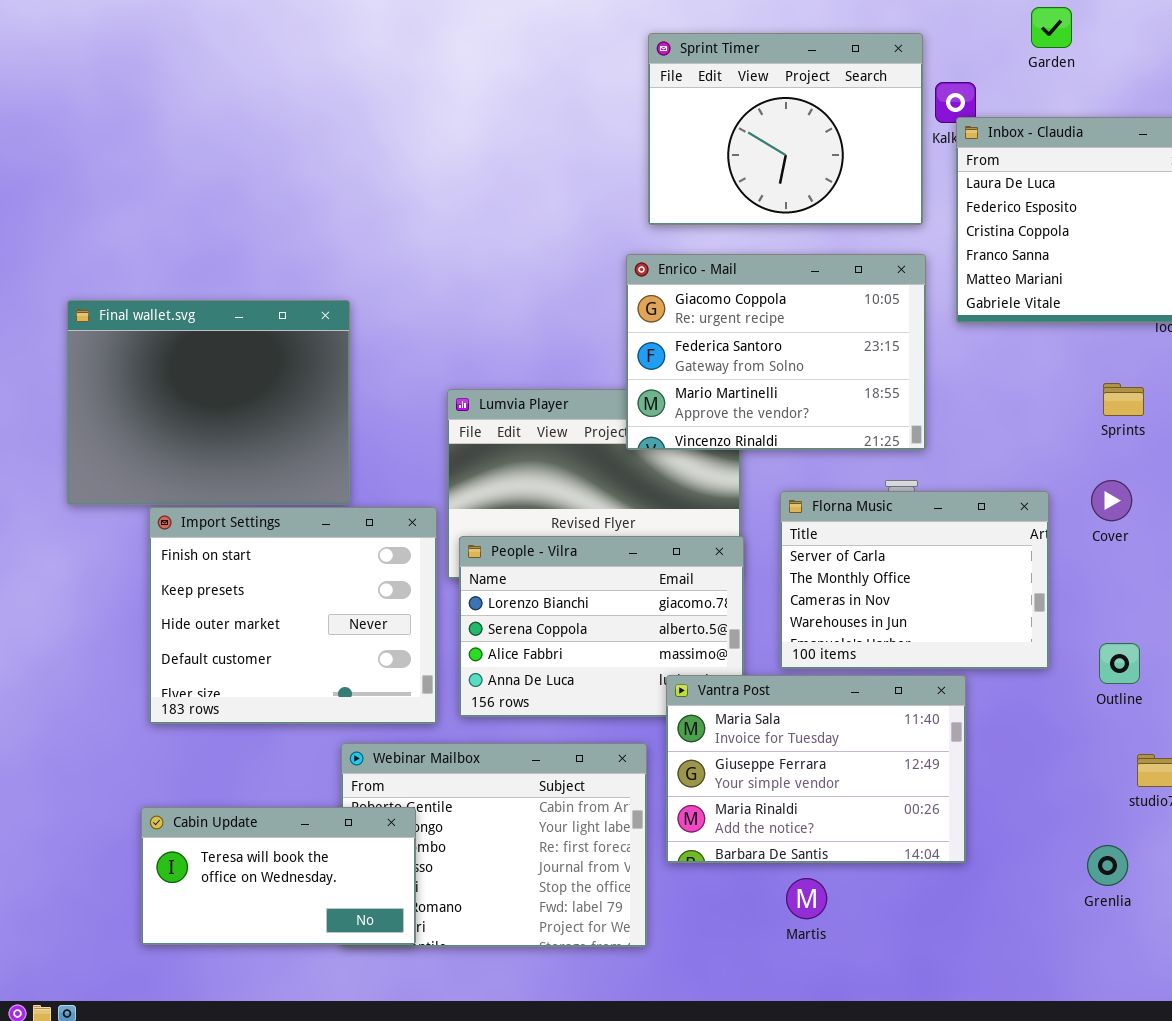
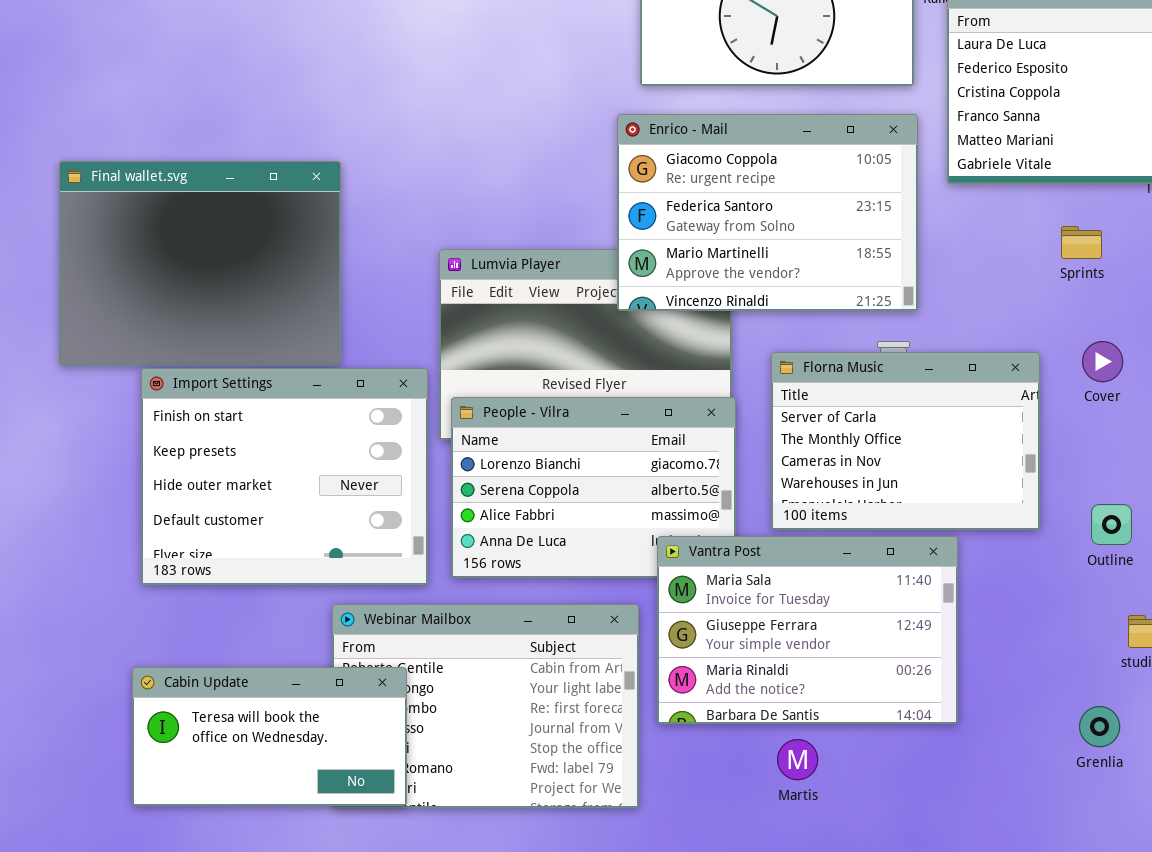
Sprints: [1103,383,1144,416] -> [1061,226,1102,259], moved

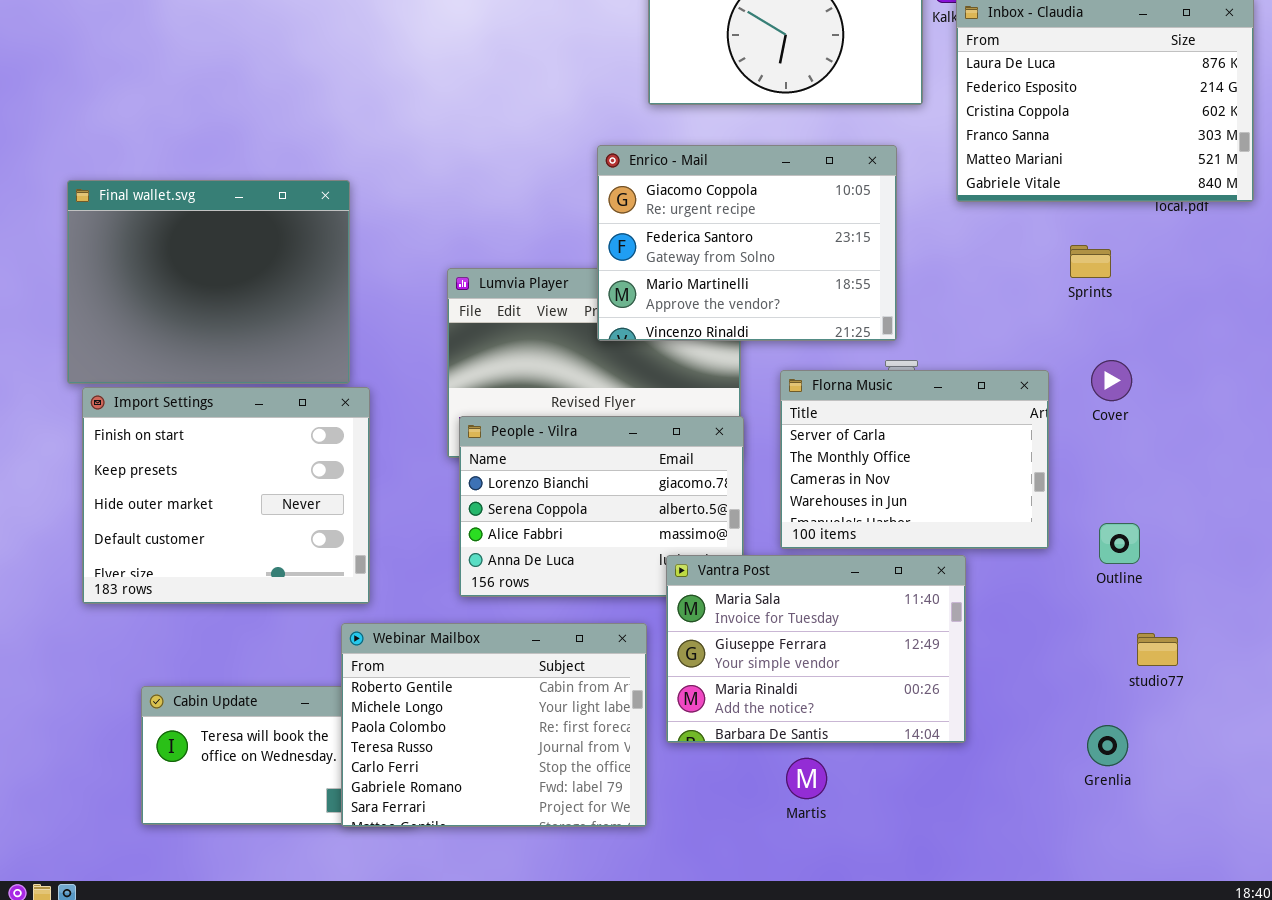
Enrico - Mail: [617,114,918,311] -> [597,145,897,341], moved
Import Settings: [141,368,428,585] -> [82,387,370,604], moved
Webinar Mailbox: [332,604,639,808] -> [341,623,647,827], raised

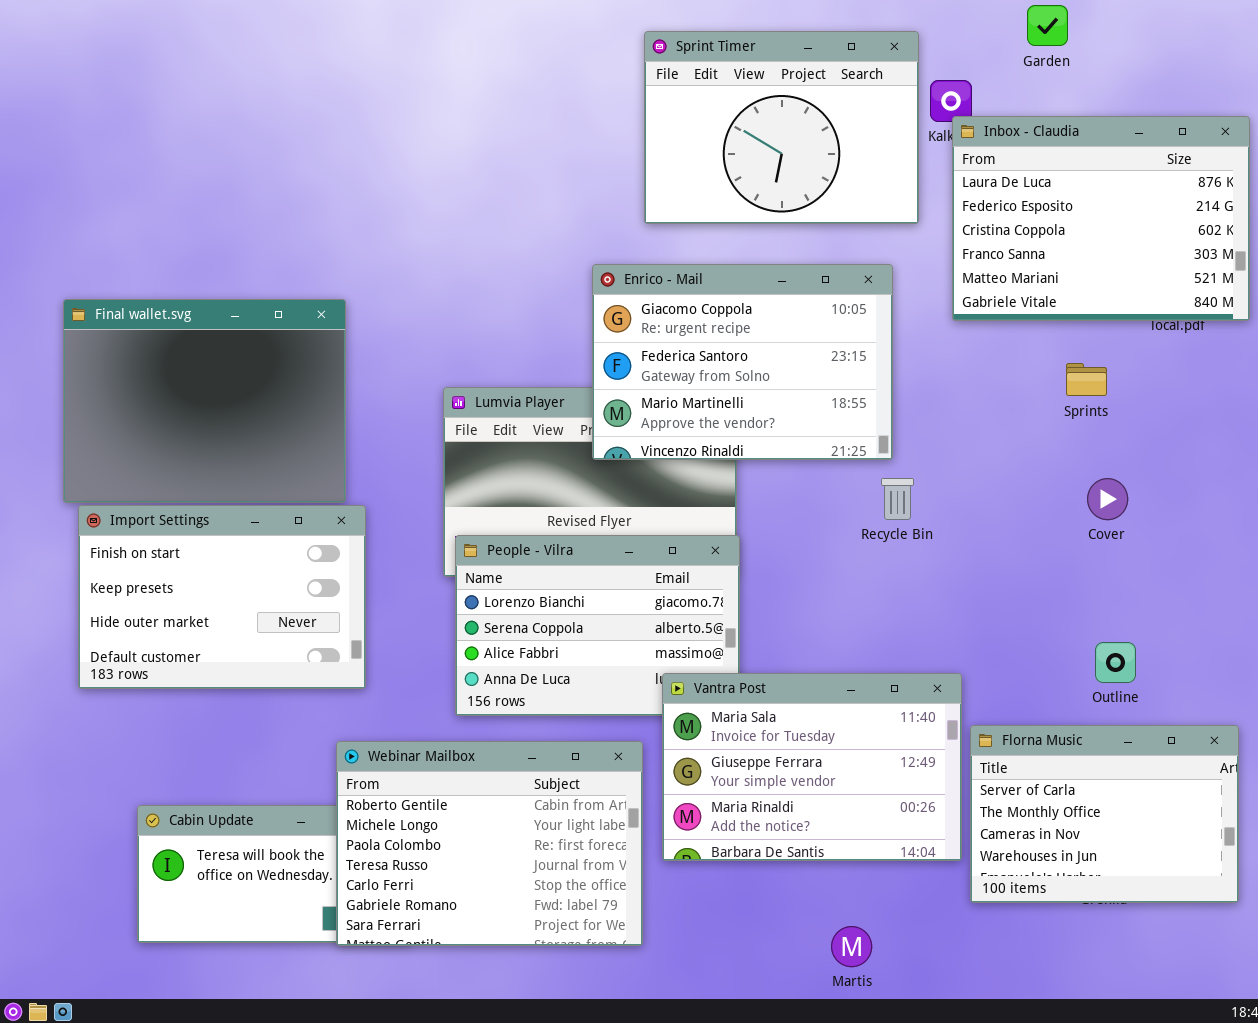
Florna Music: [780,370,1049,549] -> [970,725,1239,903], moved
Import Settings: [82,387,370,604] -> [78,505,366,689], resized
Martis: [786,758,827,799] -> [831,926,872,967], moved

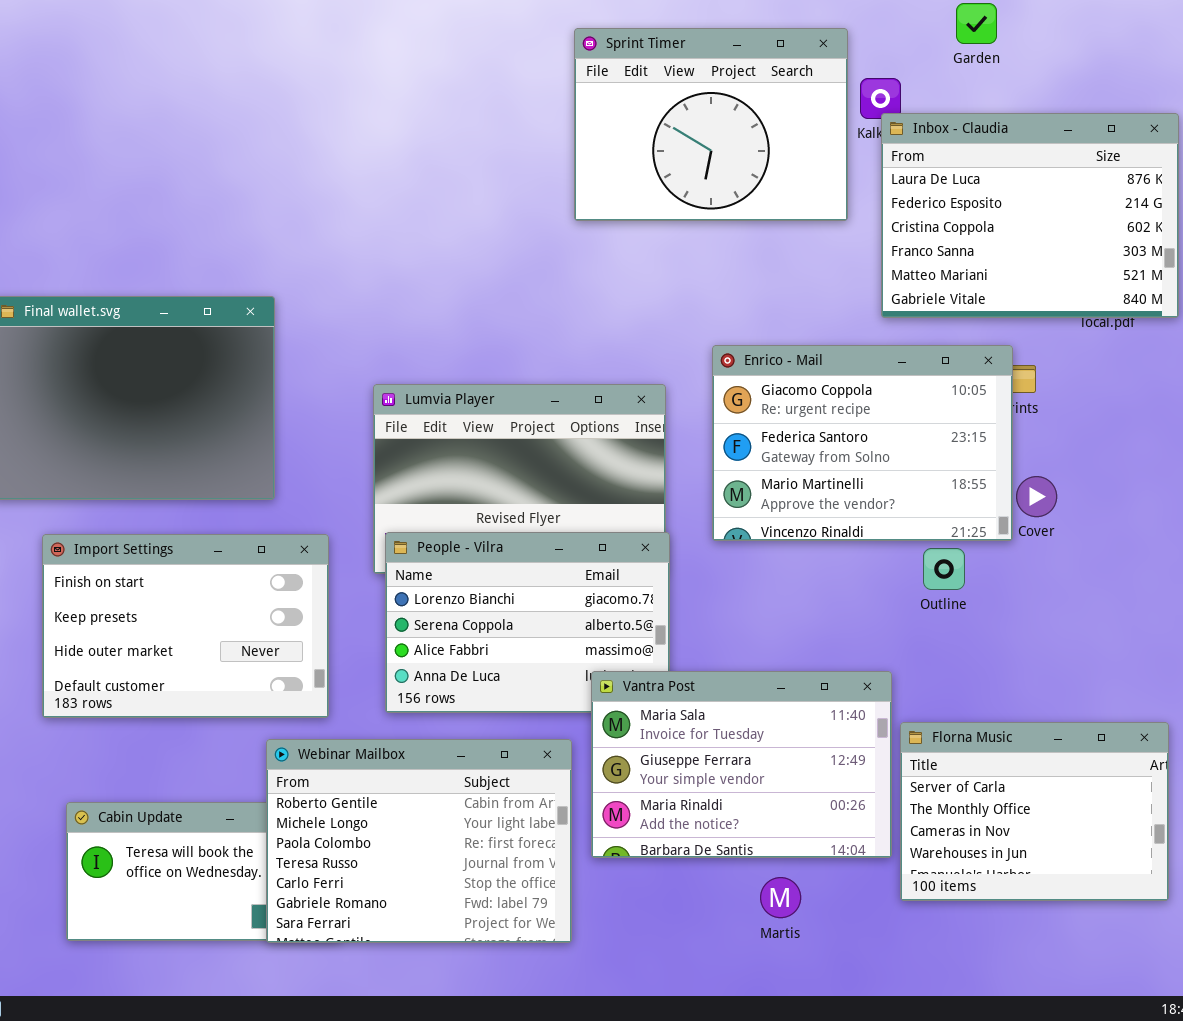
Enrico - Mail: [592,264,893,460] -> [712,345,1013,541], moved
Import Settings: [78,505,366,689] -> [42,534,329,718], moved
Outline: [1095,642,1136,683] -> [923,548,965,590], moved
Martis: [831,926,872,967] -> [760,877,801,918], moved

